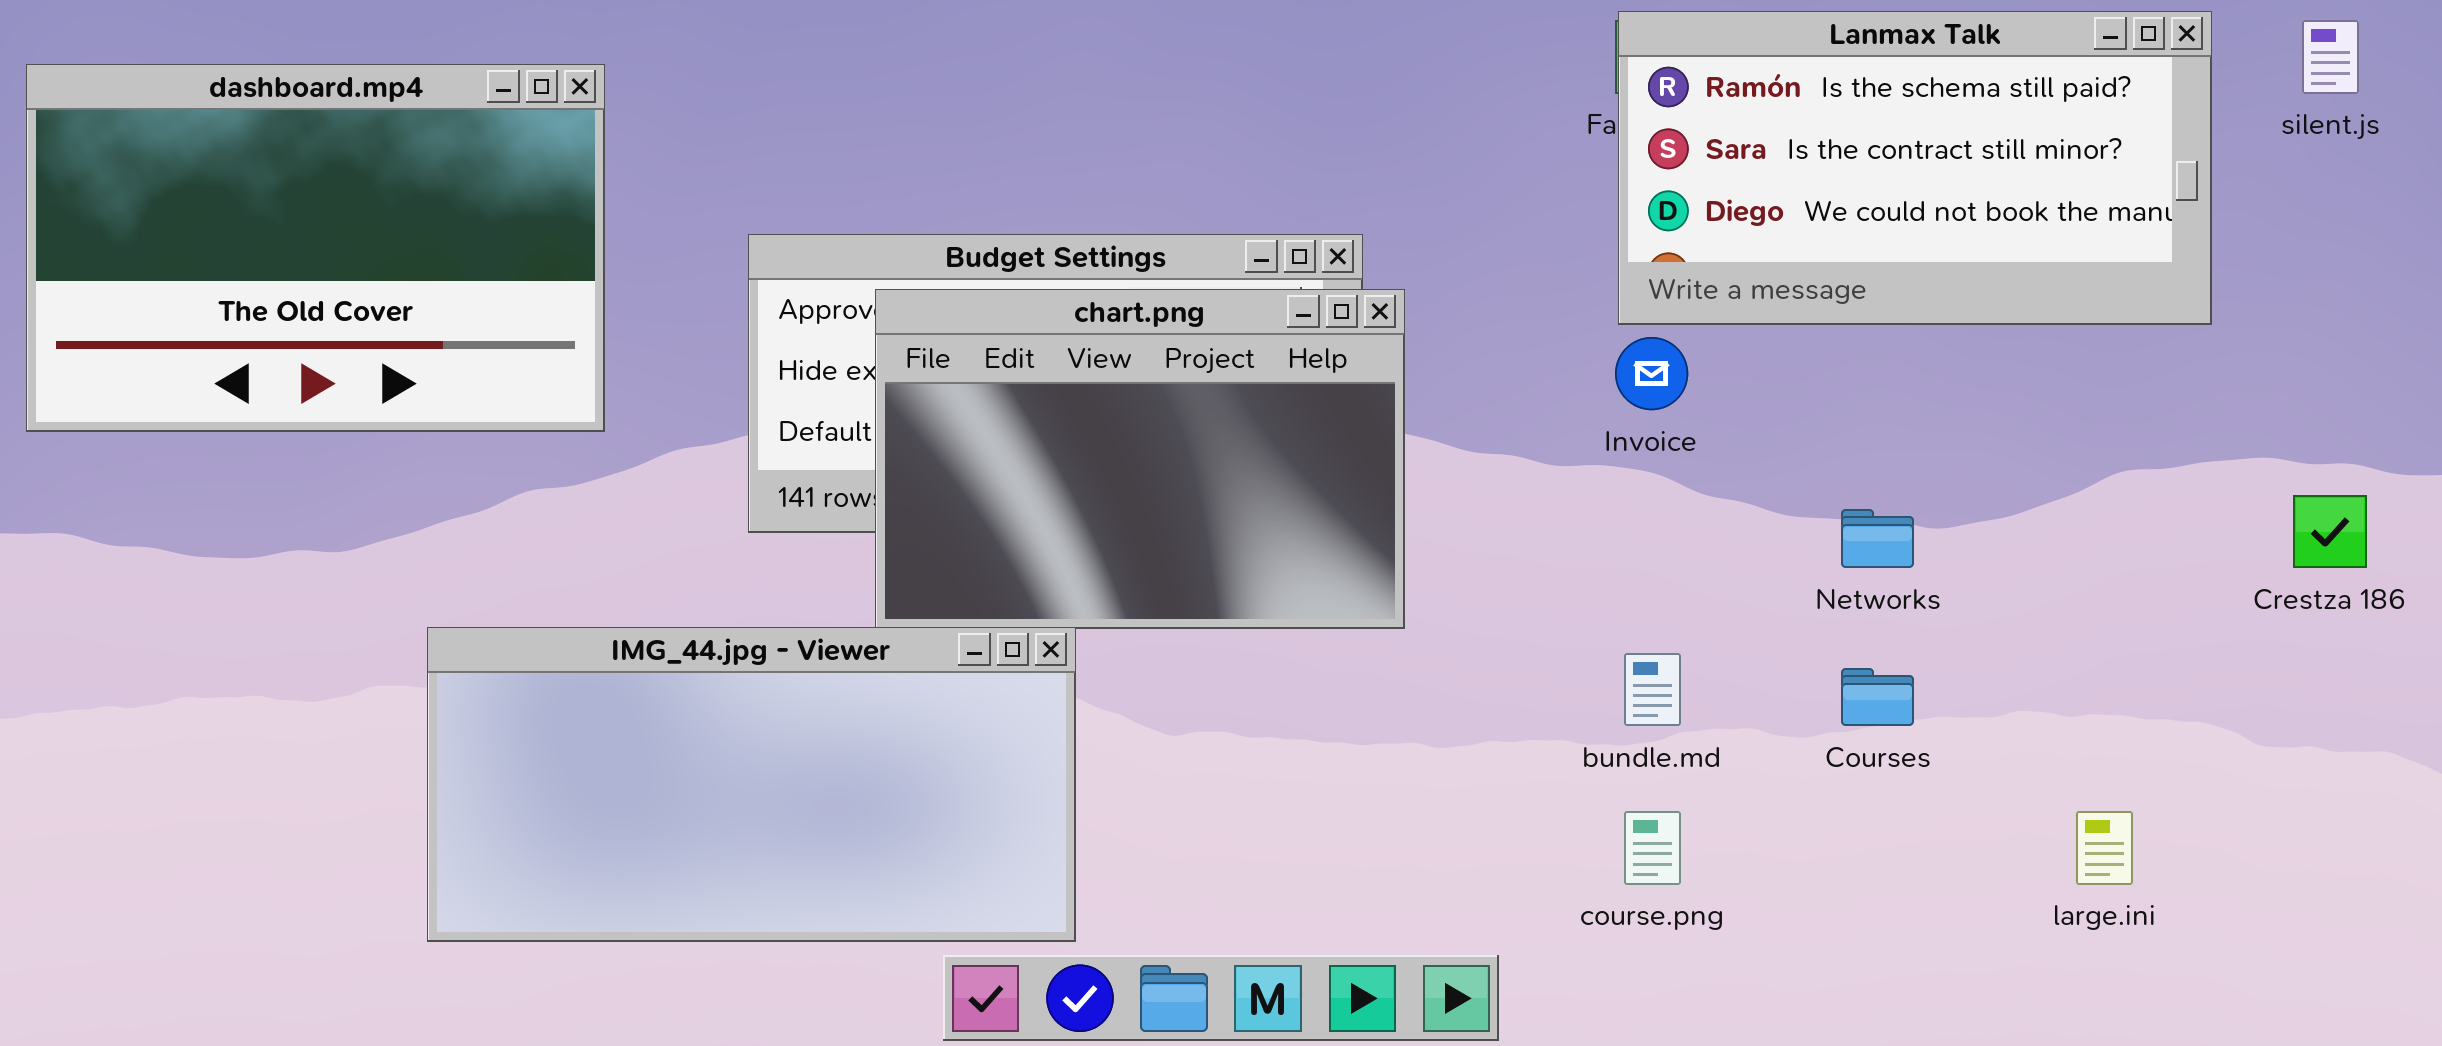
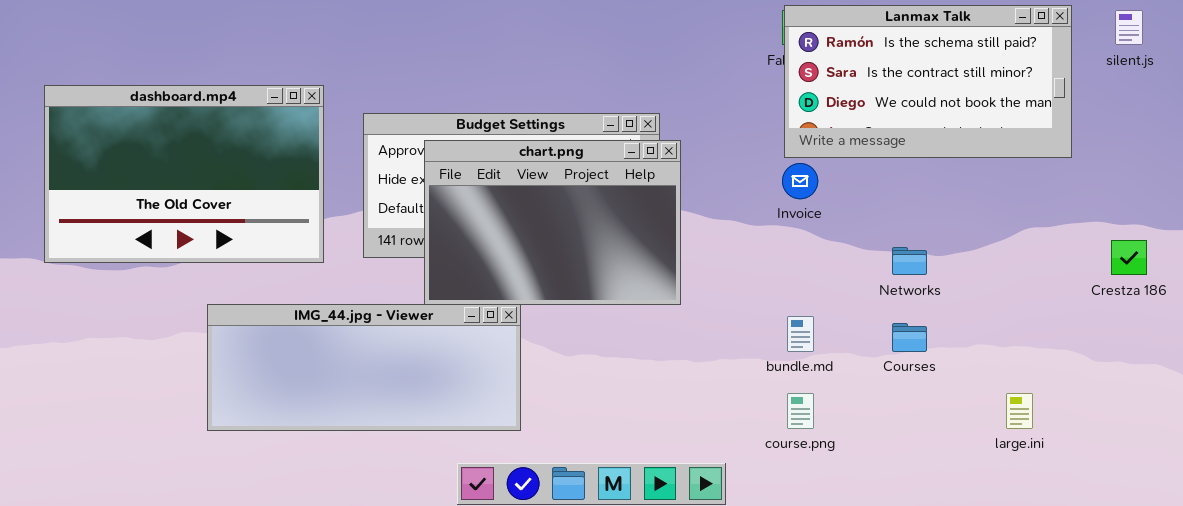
dashboard.mp4: [26,64,605,432] -> [44,85,324,263], moved
IMG_44.jpg - Viewer: [427,627,1076,942] -> [207,304,521,431], resized

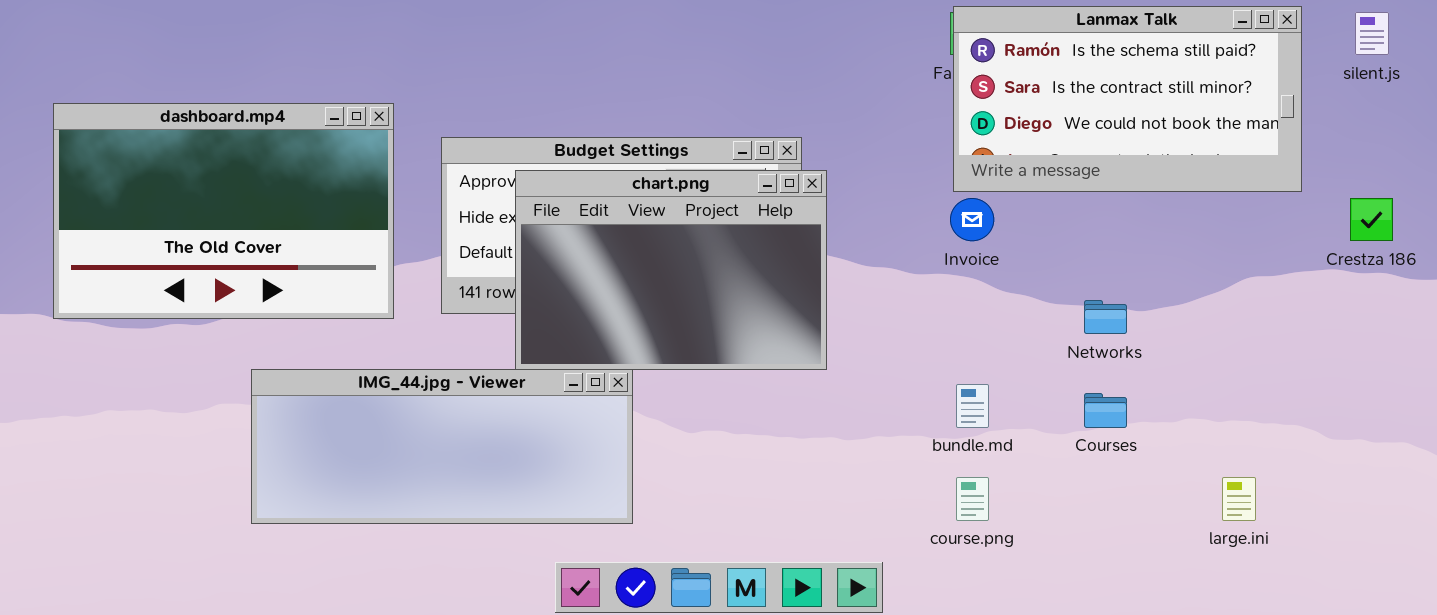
Crestza 186: [1111,240,1147,275] -> [1350,198,1393,241], moved

